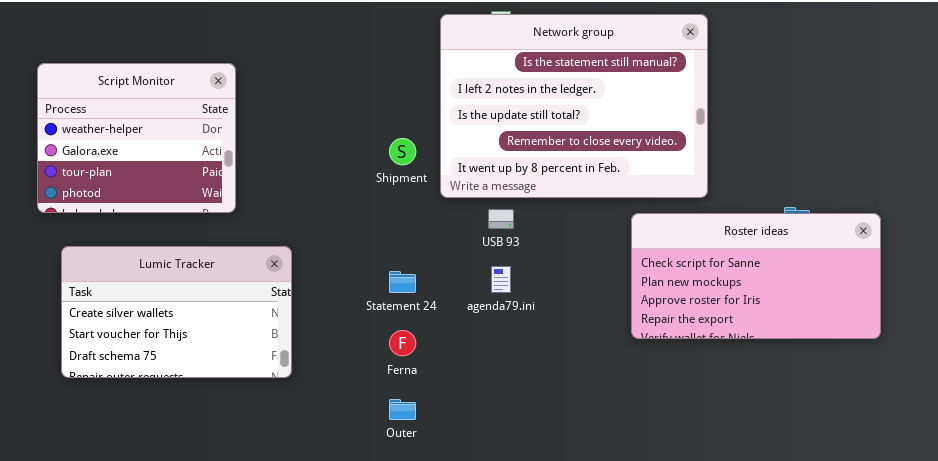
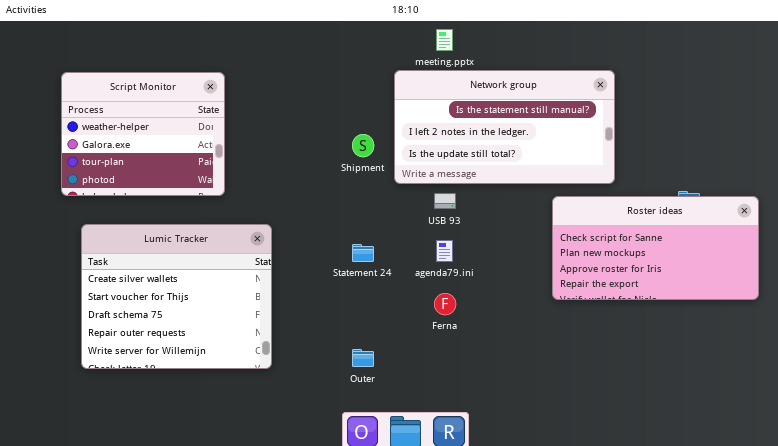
Network group: [440,14,708,198] -> [394,70,615,184], resized
Lumic Tracker: [61,246,292,378] -> [81,224,272,369], resized
Ferna: [389,330,416,356] -> [434,293,456,315], moved

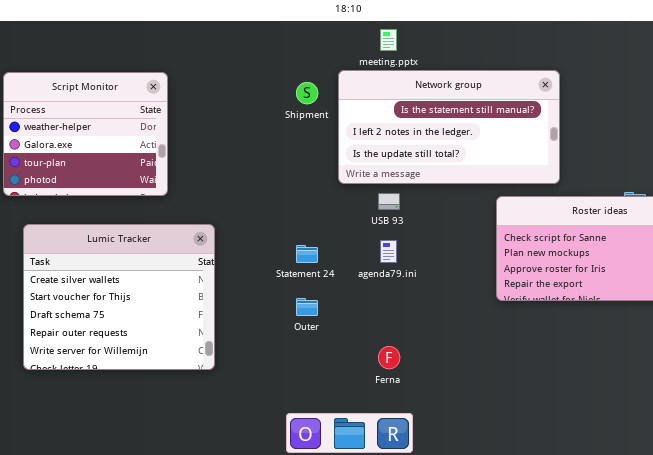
Shipment: [352,134,374,157] -> [296,82,318,104], moved
Ferna: [434,293,456,315] -> [378,346,400,369], moved
Outer: [352,349,374,367] -> [296,298,318,316], moved

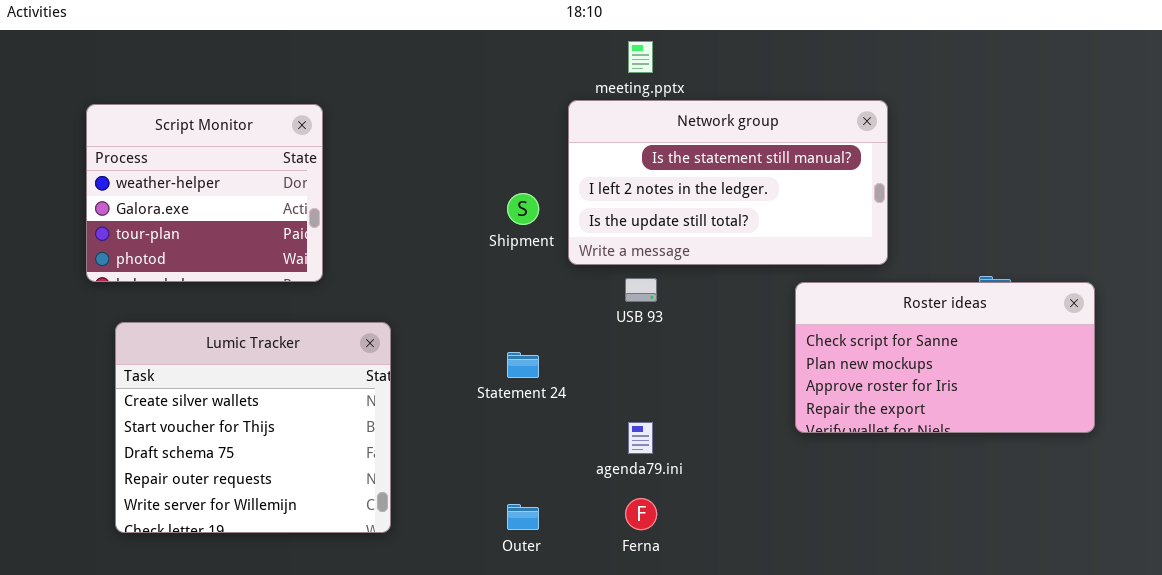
Shipment: [296,82,318,104] -> [507,193,539,225], moved
agenda79.ini: [380,240,397,263] -> [628,422,653,454], moved
Outer: [296,298,318,316] -> [507,504,539,530], moved

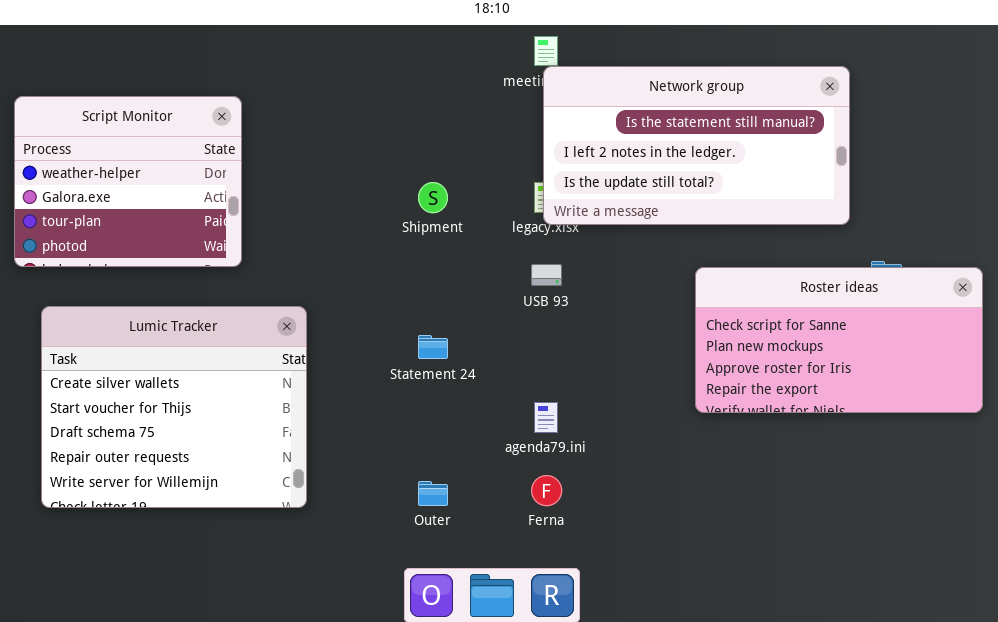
Network group: [568,100,888,265] -> [543,66,850,225], moved

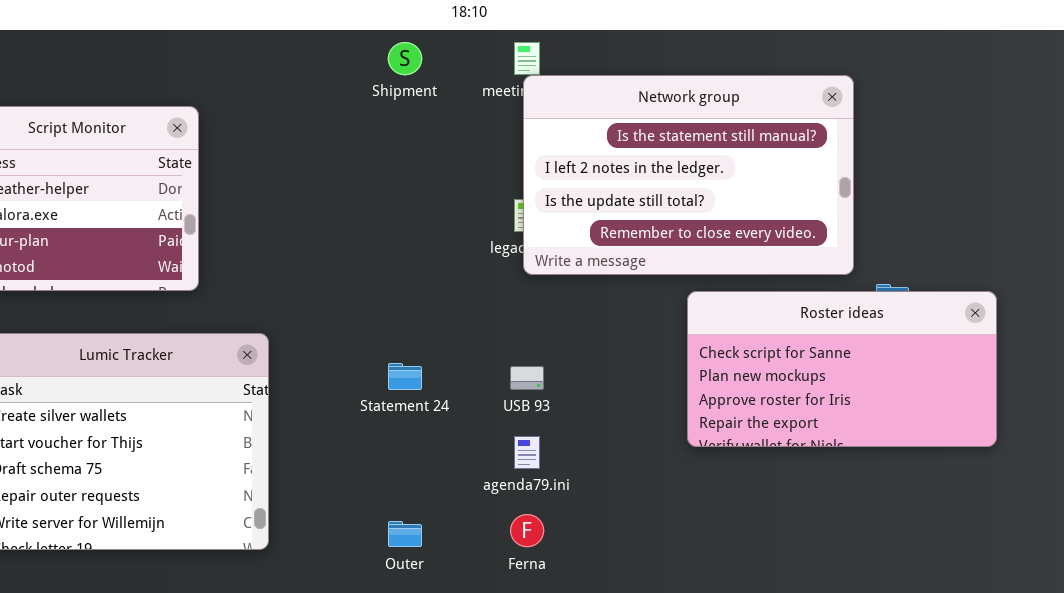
Network group: [543,66,850,225] -> [523,75,854,275], resized
Shipment: [418,182,448,213] -> [388,42,422,75], moved
USB 93: [531,264,562,286] -> [510,366,544,390], moved

